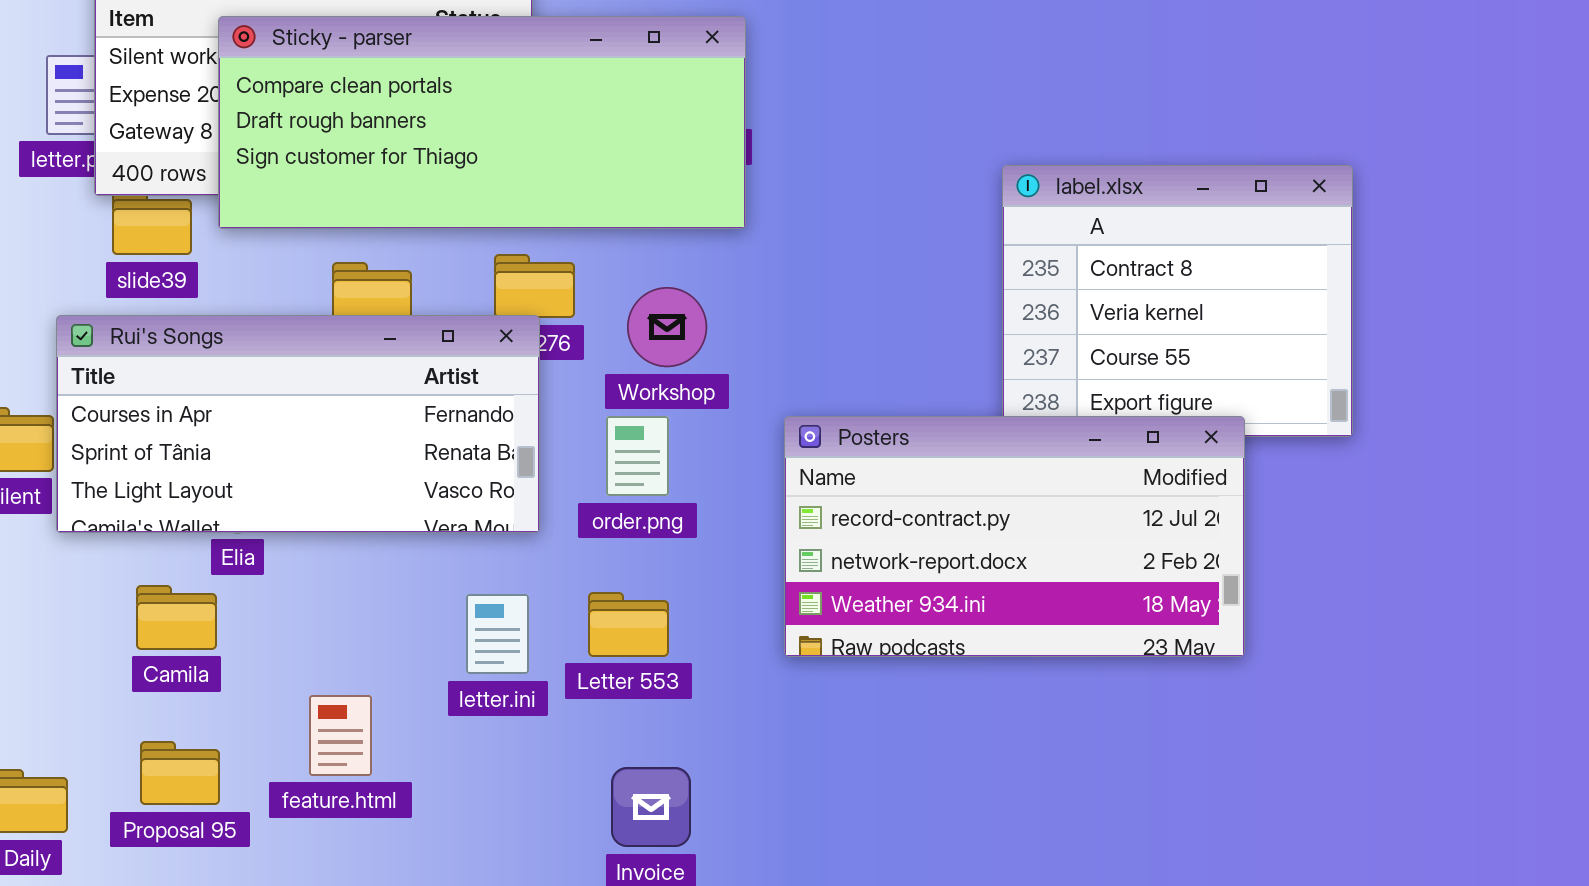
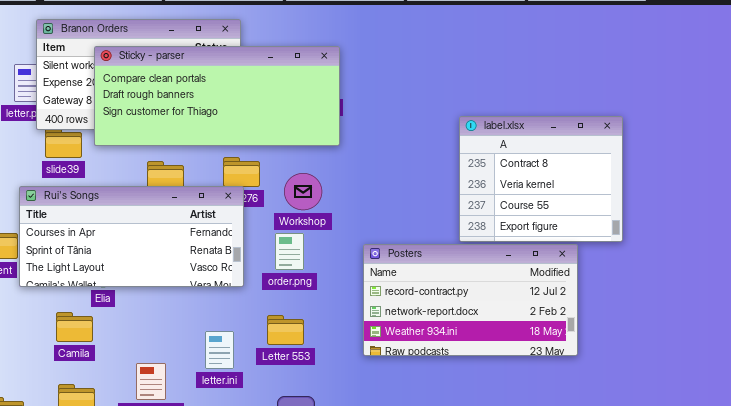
Posters: [784,416,1245,657] -> [363,244,578,356], moved
letter.ini: [466,594,529,674] -> [205,331,234,369], moved

